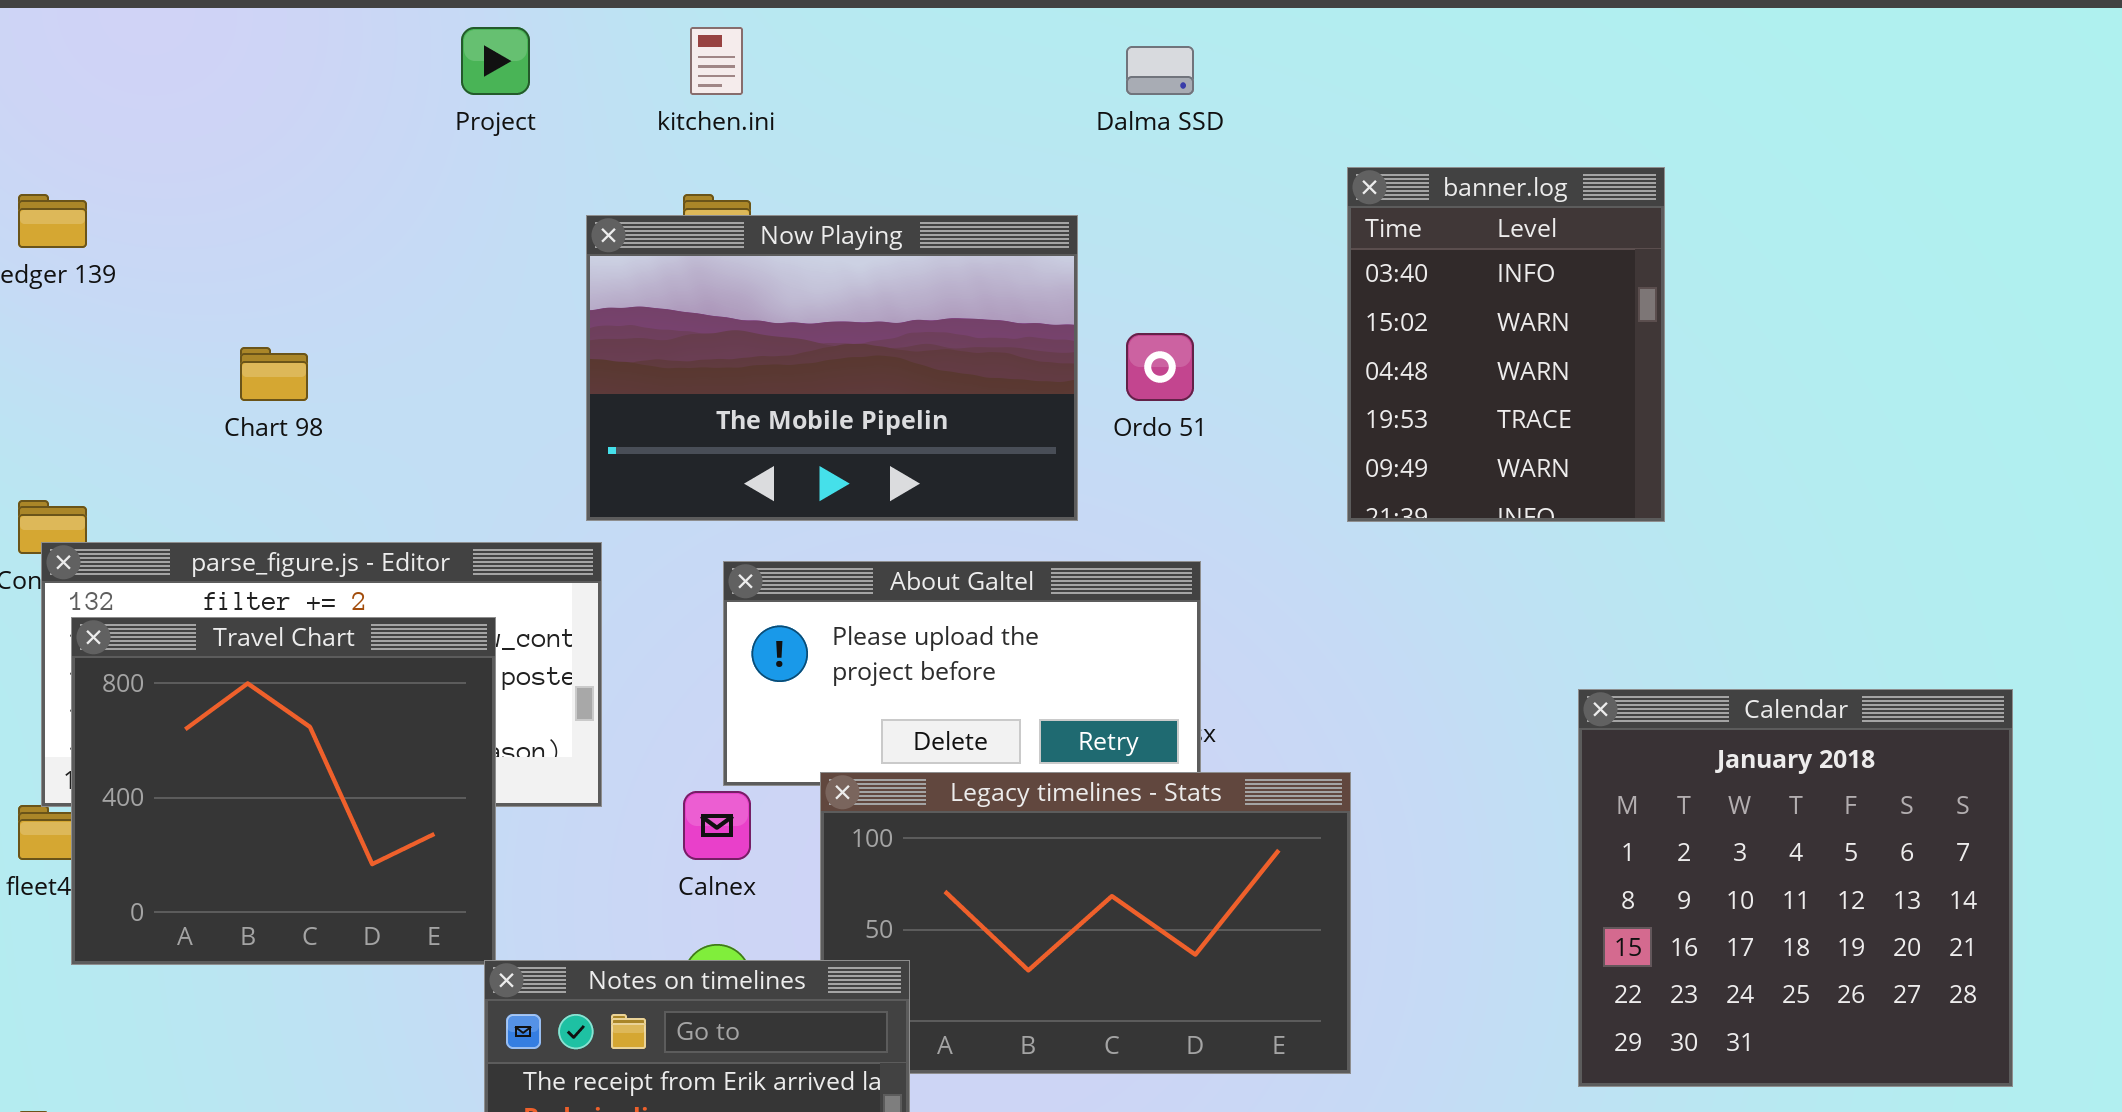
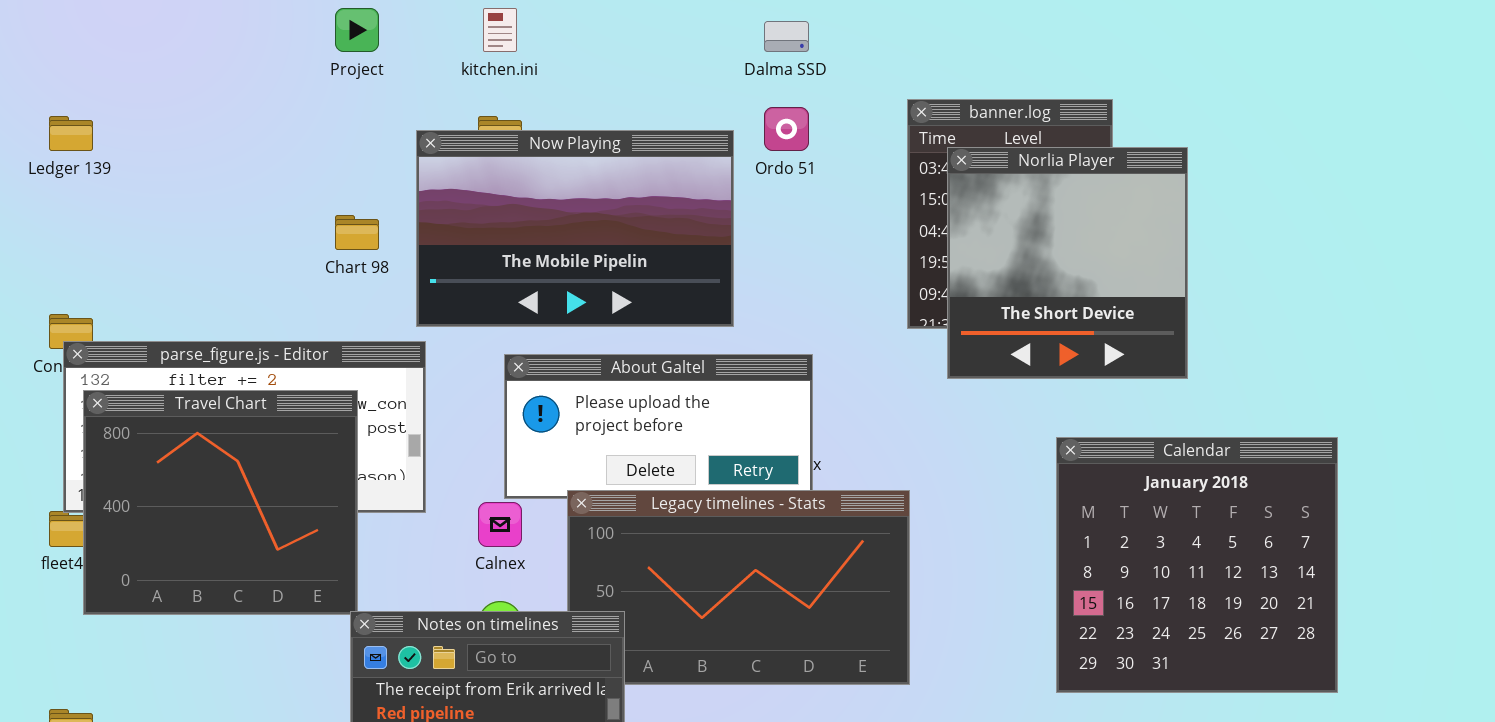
Norlia Player: none -> [947,147,1188,379], opened
Ordo 51: [1126,333,1194,401] -> [764,107,809,151], moved
Chart 98: [240,347,308,401] -> [335,215,379,250], moved

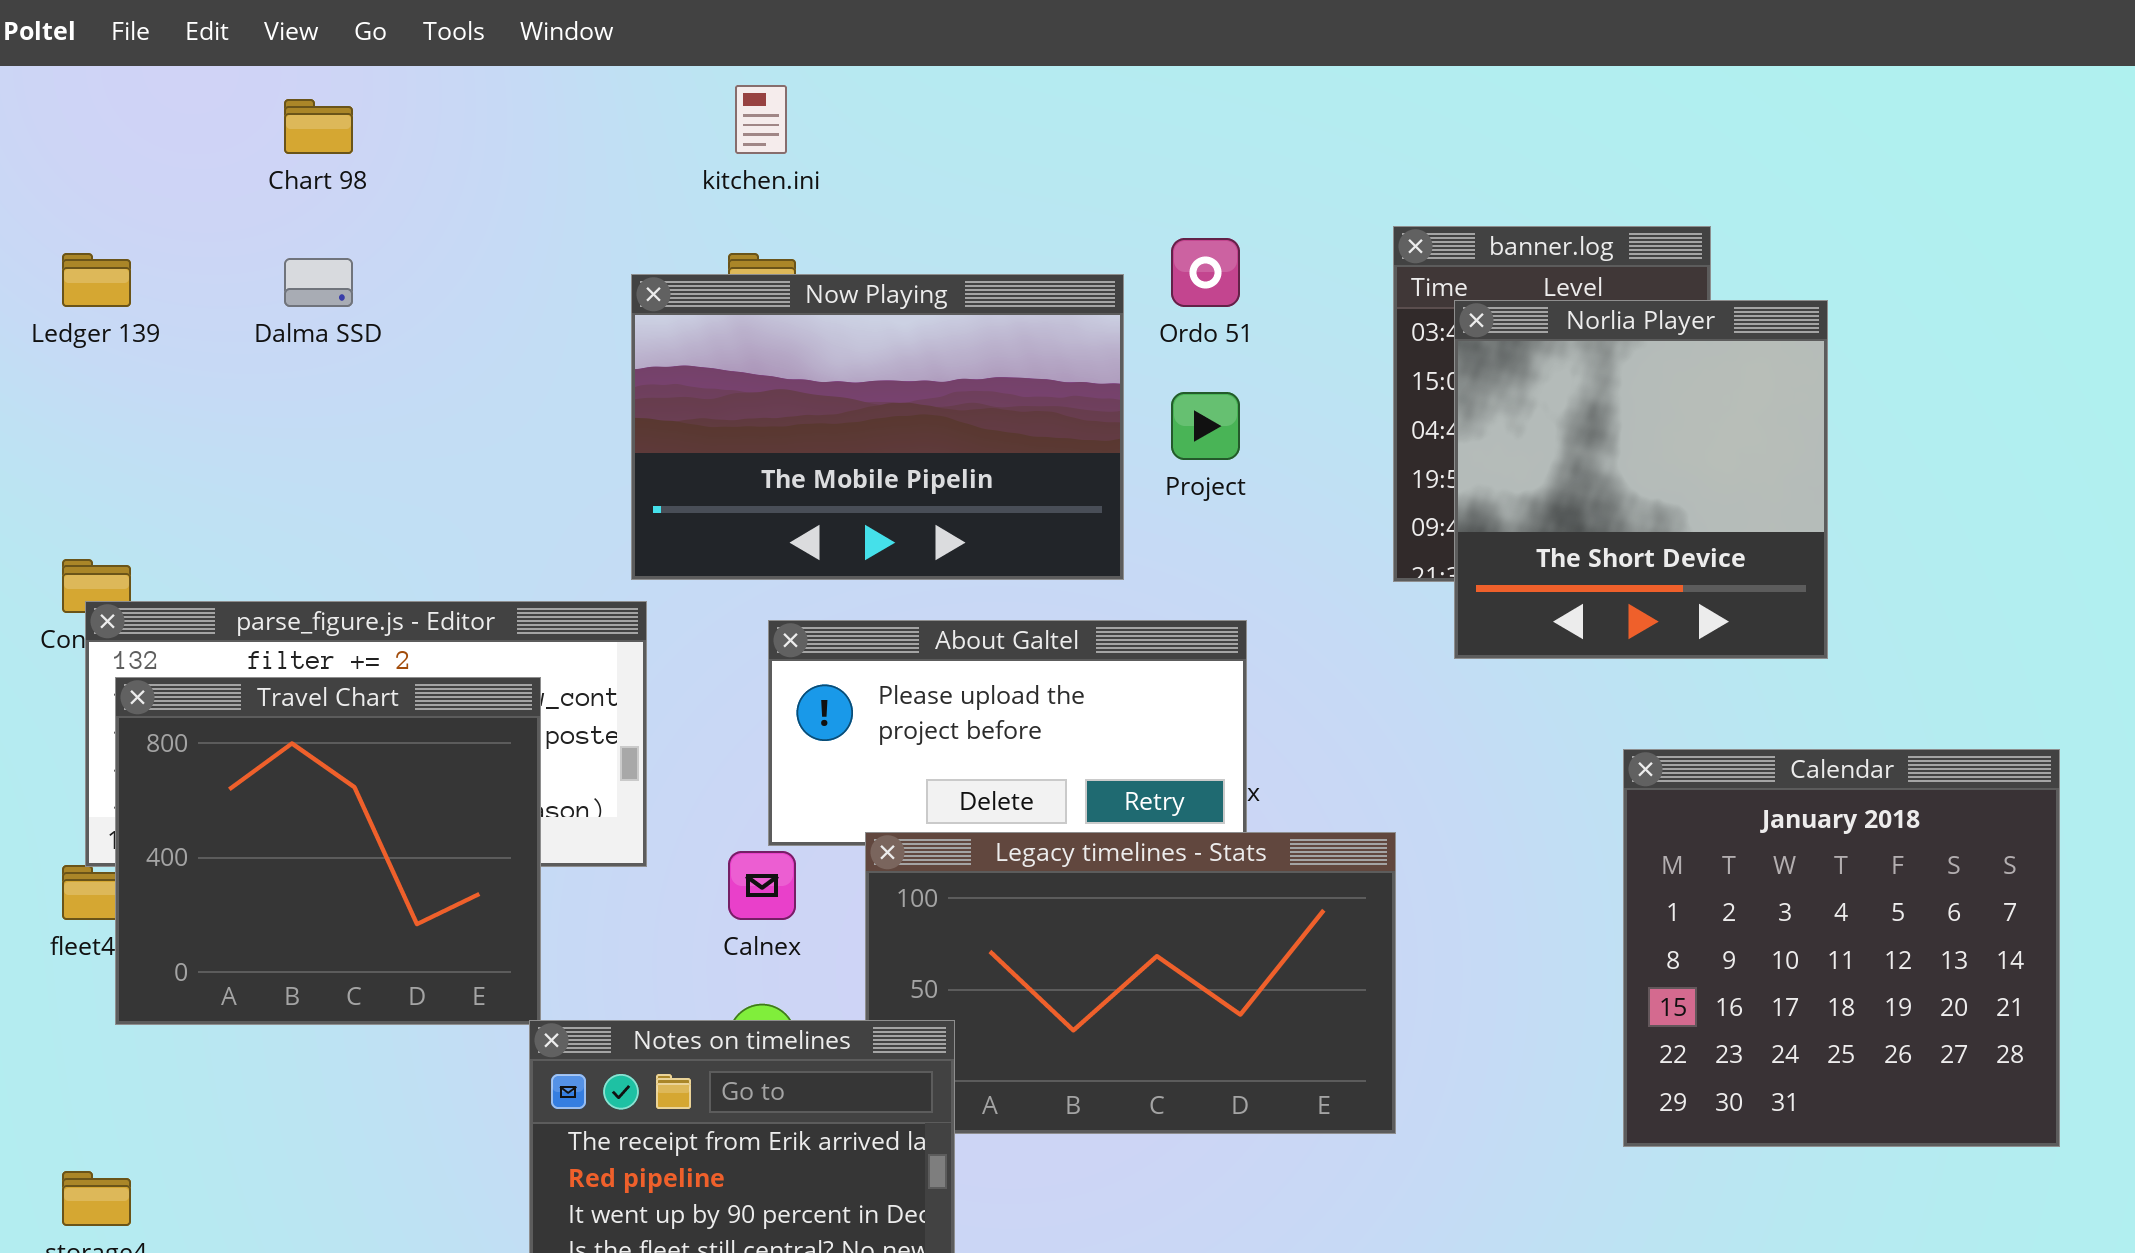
Project: [335,8,379,52] -> [1171,392,1240,460], moved
Dalma SSD: [764,21,809,52] -> [284,258,353,307], moved
Chart 98: [335,215,379,250] -> [284,99,353,154], moved

